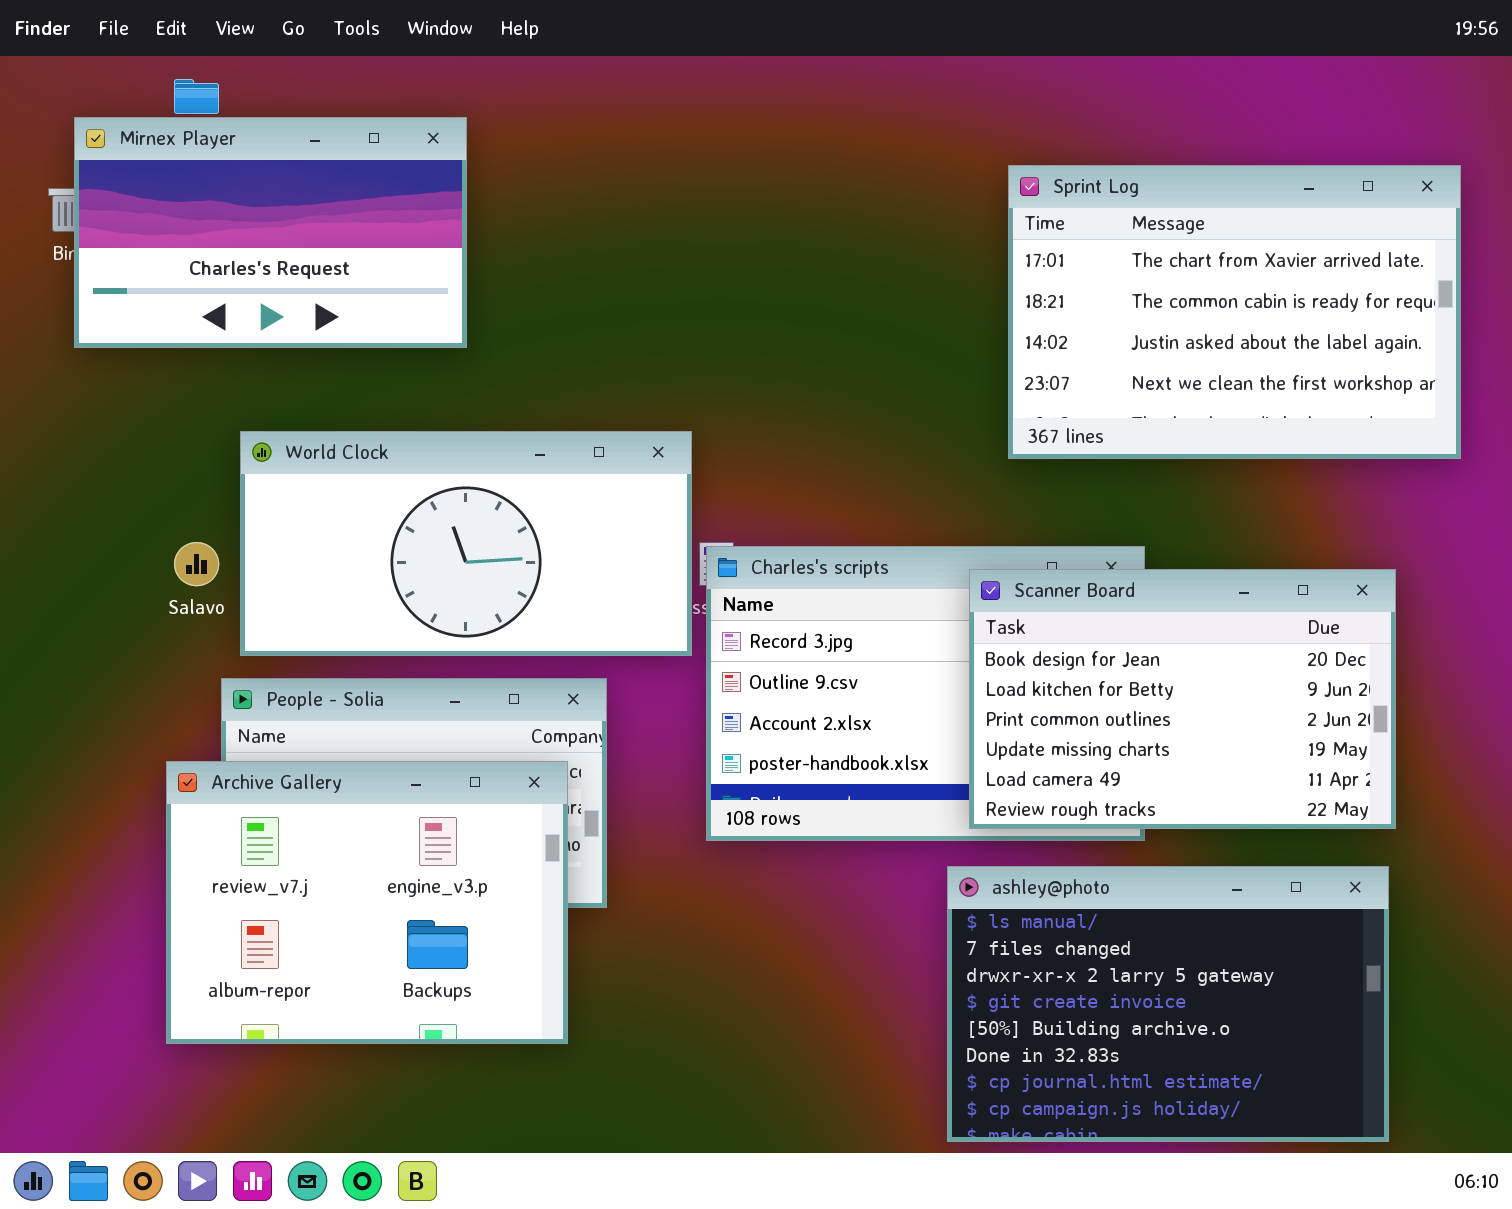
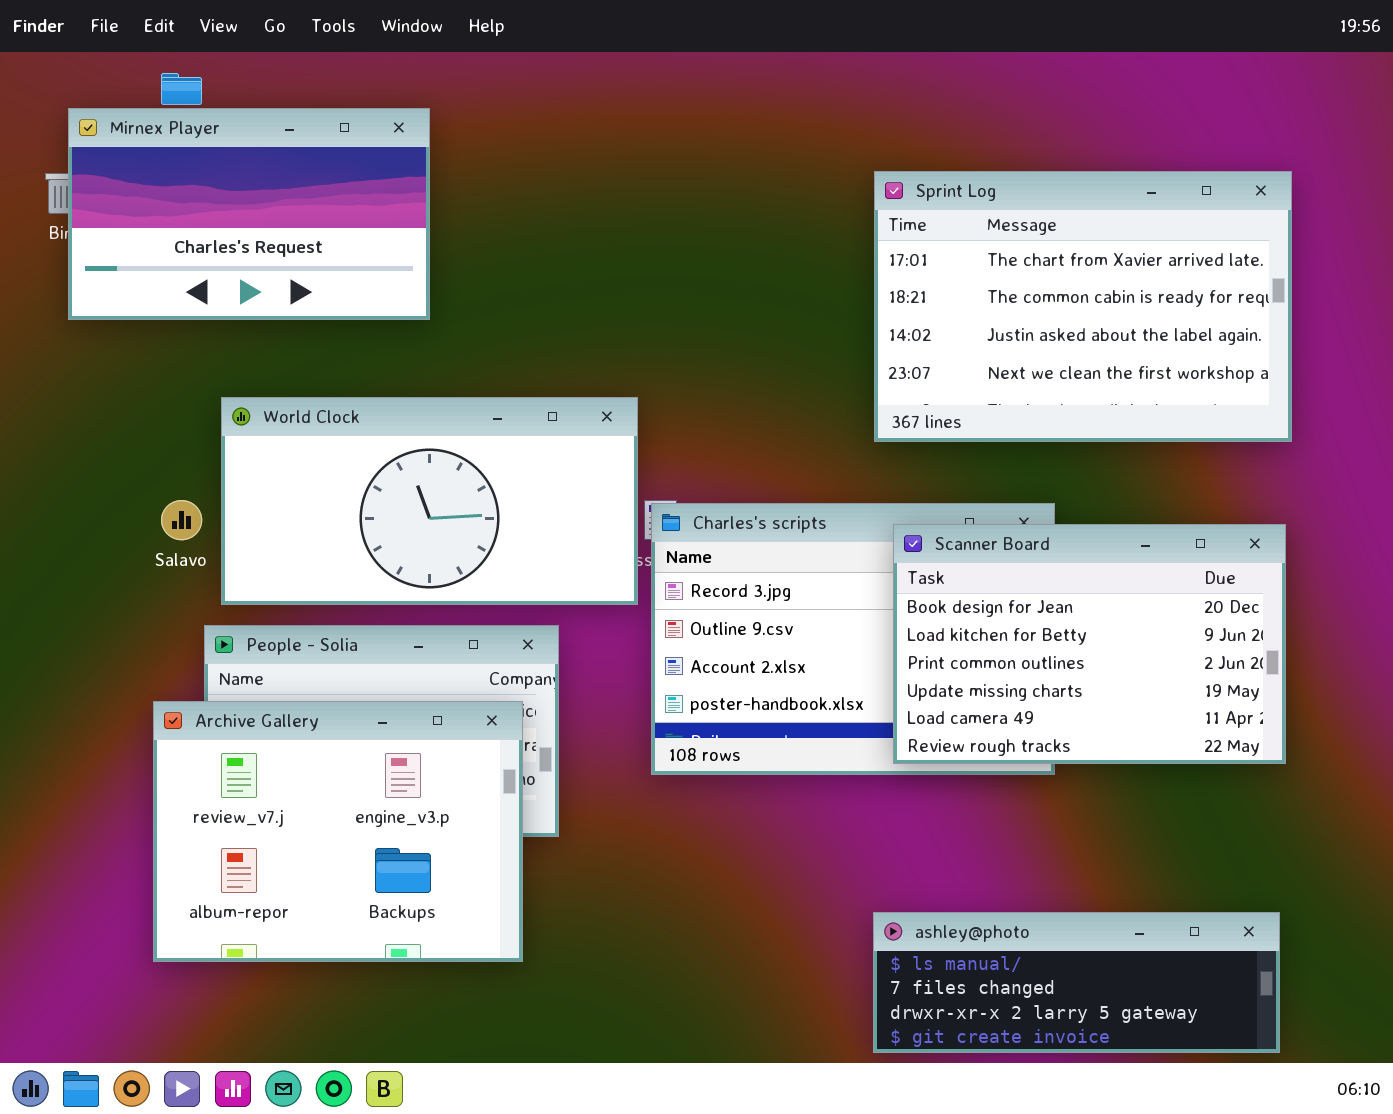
Sprint Log: [1008,165,1461,459] -> [874,171,1292,442], moved
ashley@photo: [947,866,1389,1142] -> [873,912,1280,1053], resized

